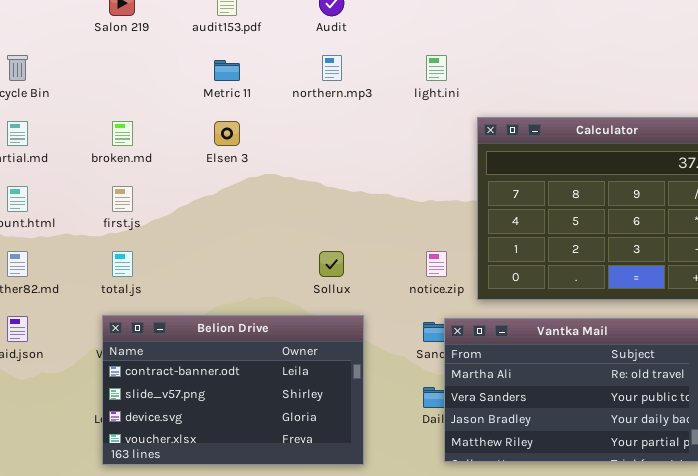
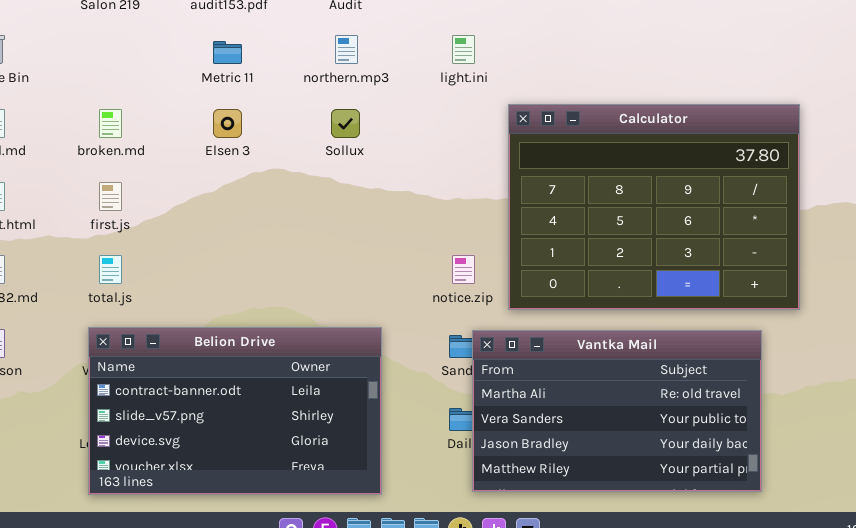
Sollux: [319,251,344,277] -> [331,109,360,138], moved

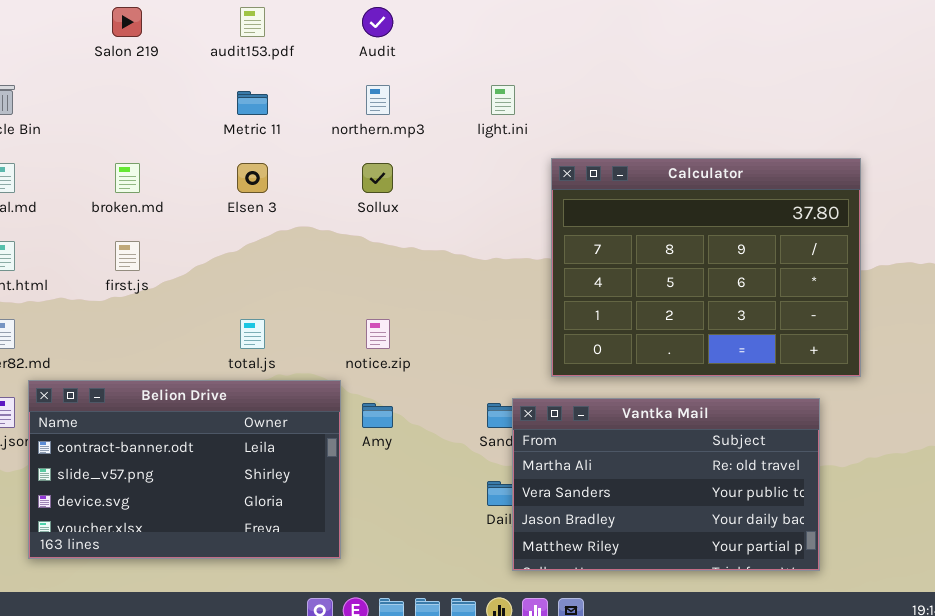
total.js: [99,255,122,284] -> [240,319,265,349], moved
notice.zip: [452,255,475,284] -> [366,319,390,349], moved
Belion Drive: [88,327,382,495] -> [28,380,341,559], moved

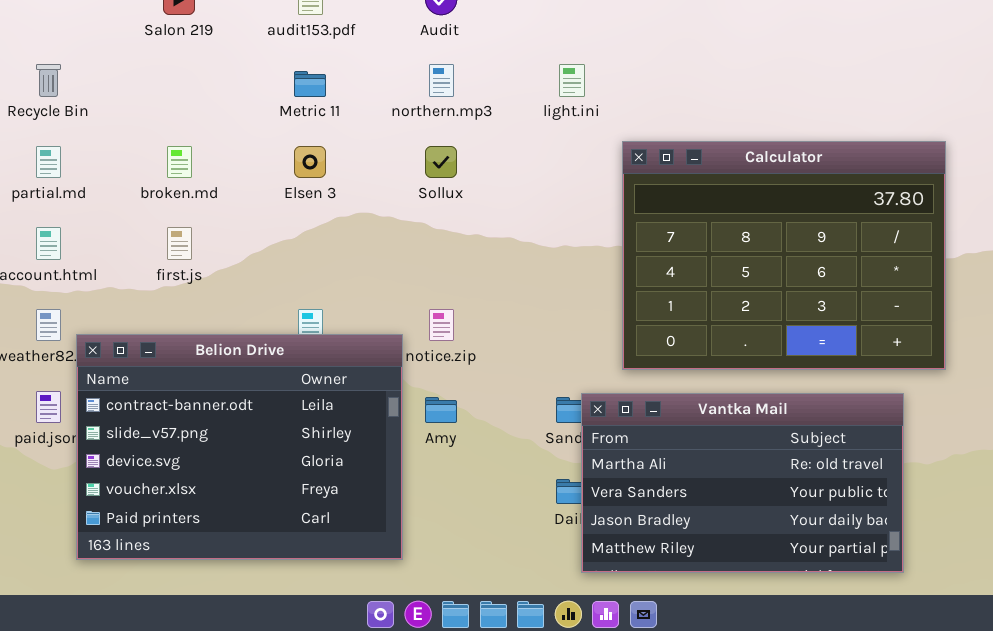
Belion Drive: [28,380,341,559] -> [76,334,403,560], resized

